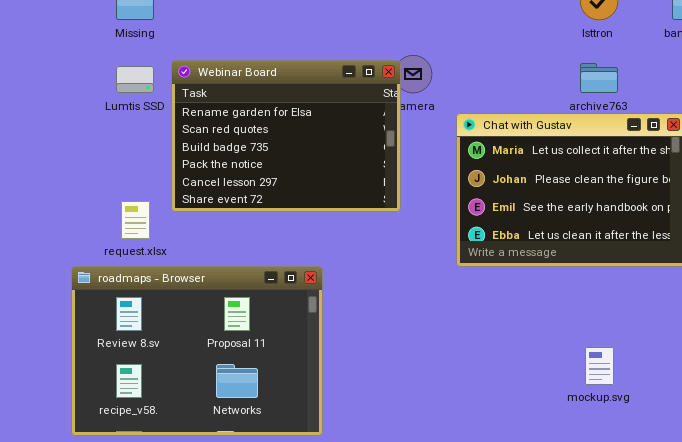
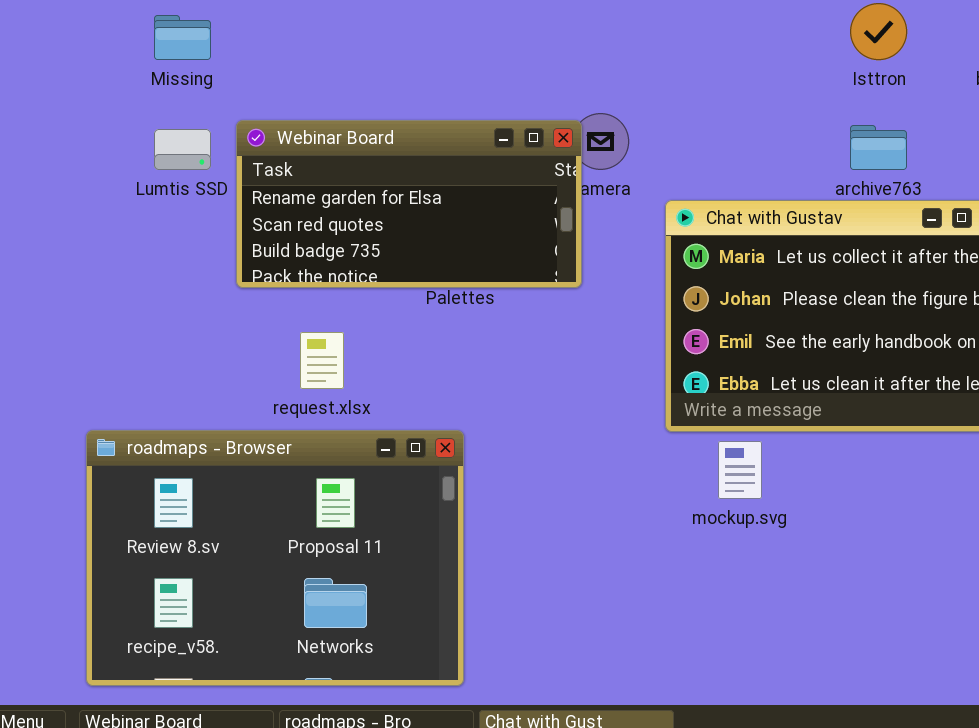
Webinar Board: [171,60,401,212] -> [236,120,582,288], resized
request.xlsx: [121,201,150,239] -> [300,332,344,389], moved
mockup.svg: [585,347,614,385] -> [718,441,762,499], moved

